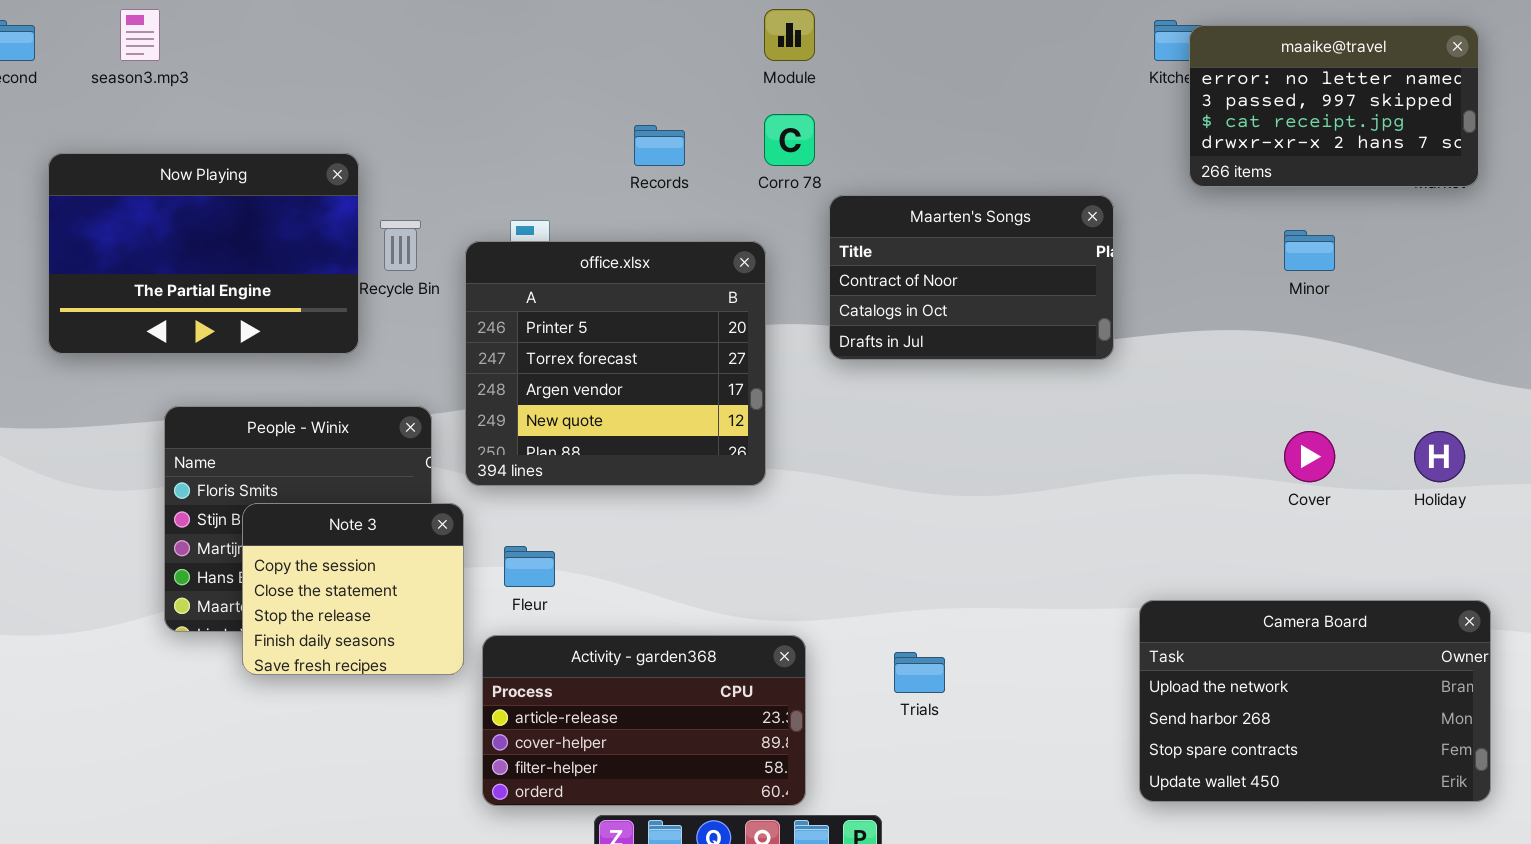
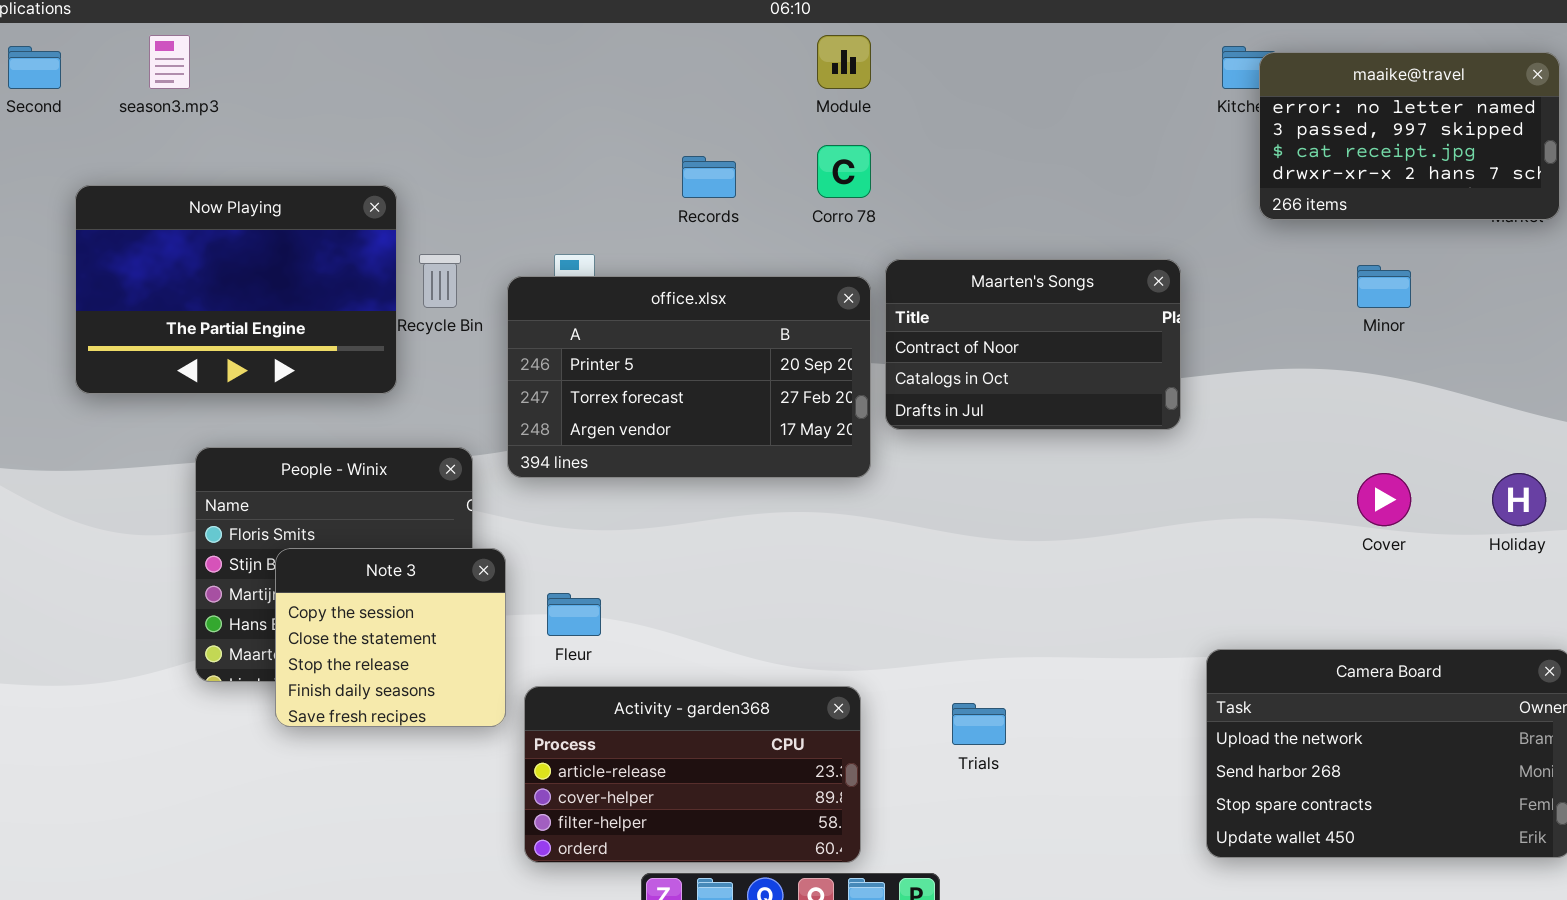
Maarten's Songs: [829,195,1114,360] -> [885,259,1181,430], moved
office.xlsx: [465,241,766,486] -> [507,276,871,478], resized

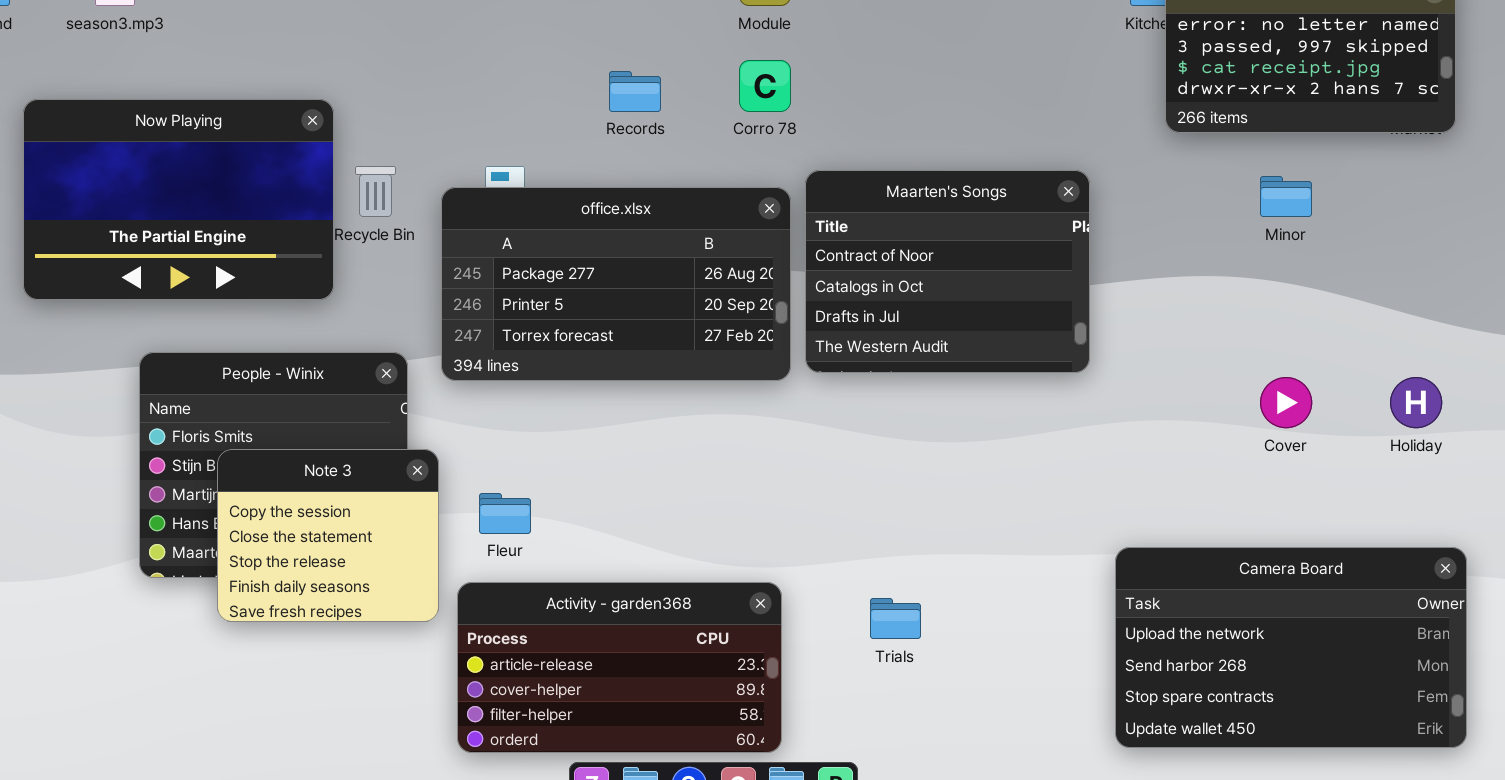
Maarten's Songs: [885,259,1181,430] -> [805,170,1090,373], resized
office.xlsx: [507,276,871,478] -> [441,187,791,381], scrolled up 1 row

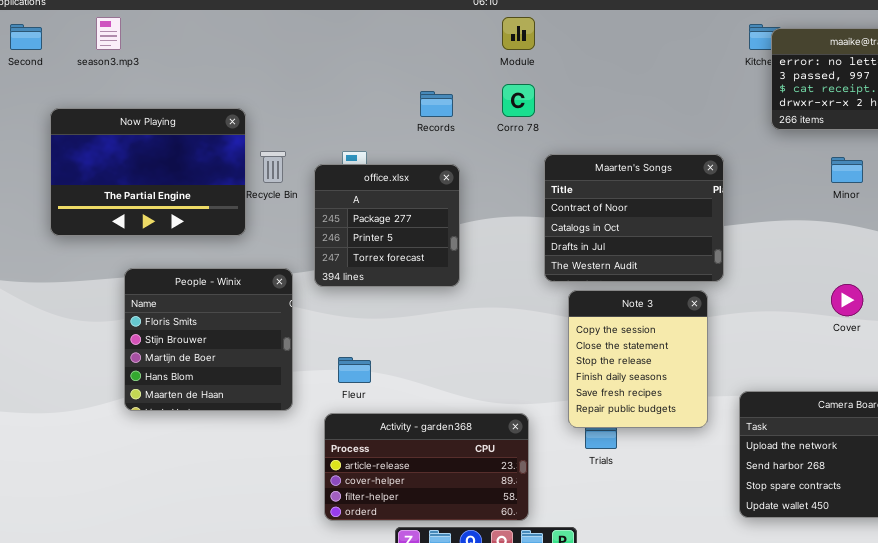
office.xlsx: [441,187,791,381] -> [314,164,460,287], resized
Note 3: [217,449,439,622] -> [568,290,708,428], moved, resized

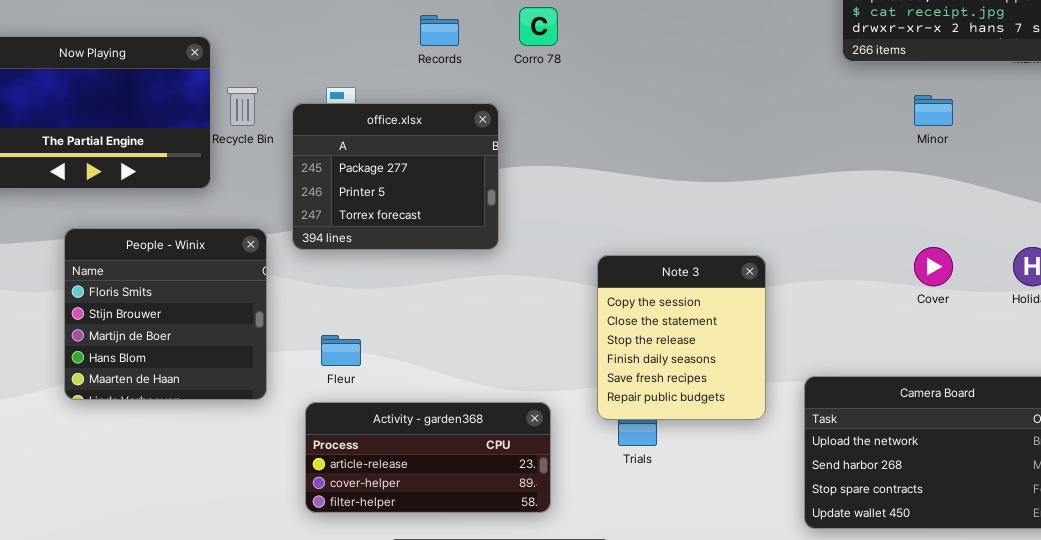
Maarten's Songs: [544,154,724,282] -> none, closed
office.xlsx: [314,164,460,287] -> [292,103,499,250], resized
Activity - garden368: [324,413,529,521] -> [305,402,551,513], resized

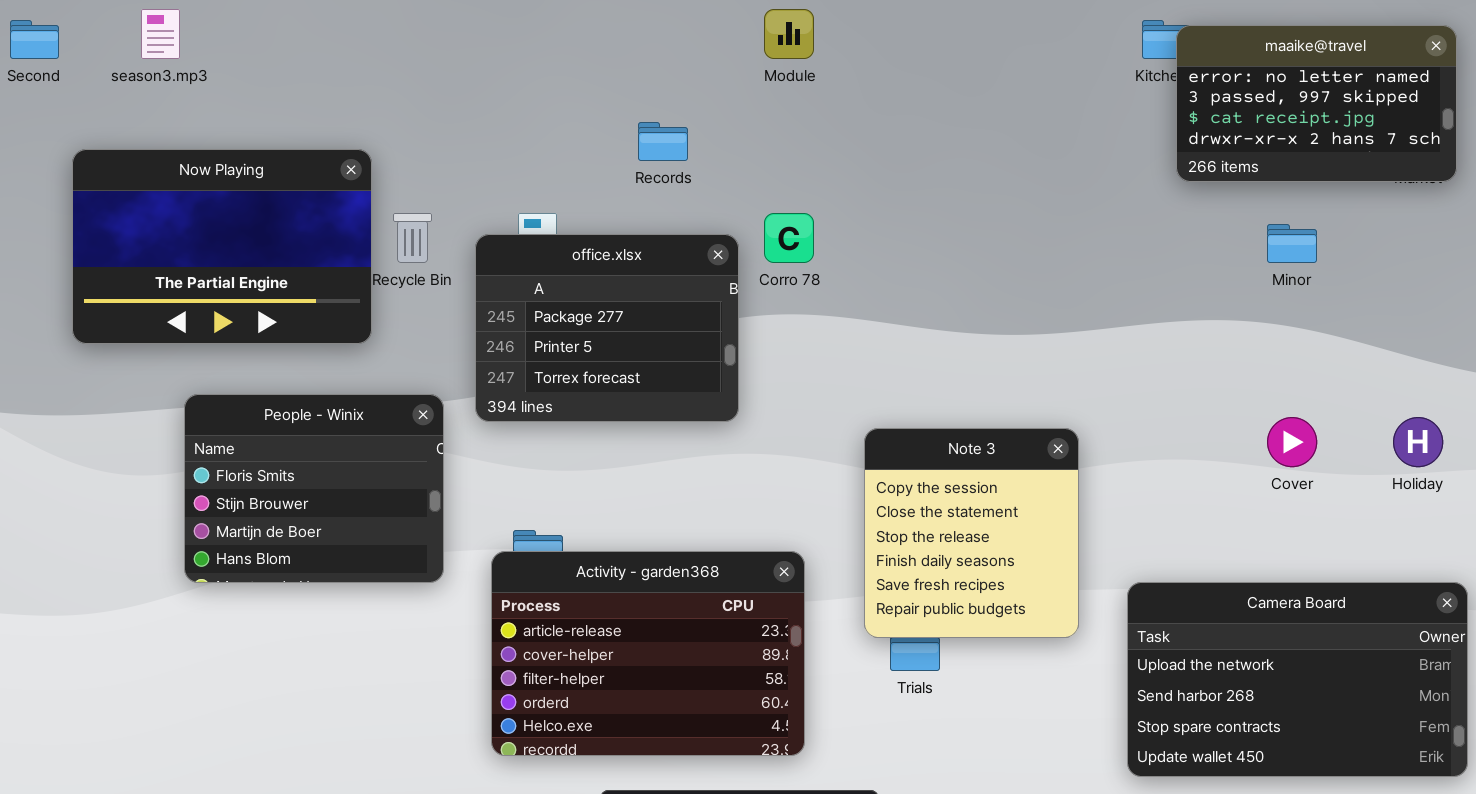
Corro 78: [519,7,558,46] -> [764,213,814,263], moved
People - Winix: [64,228,267,400] -> [184,394,444,583], resized
Activity - garden368: [305,402,551,513] -> [491,551,805,756], resized

